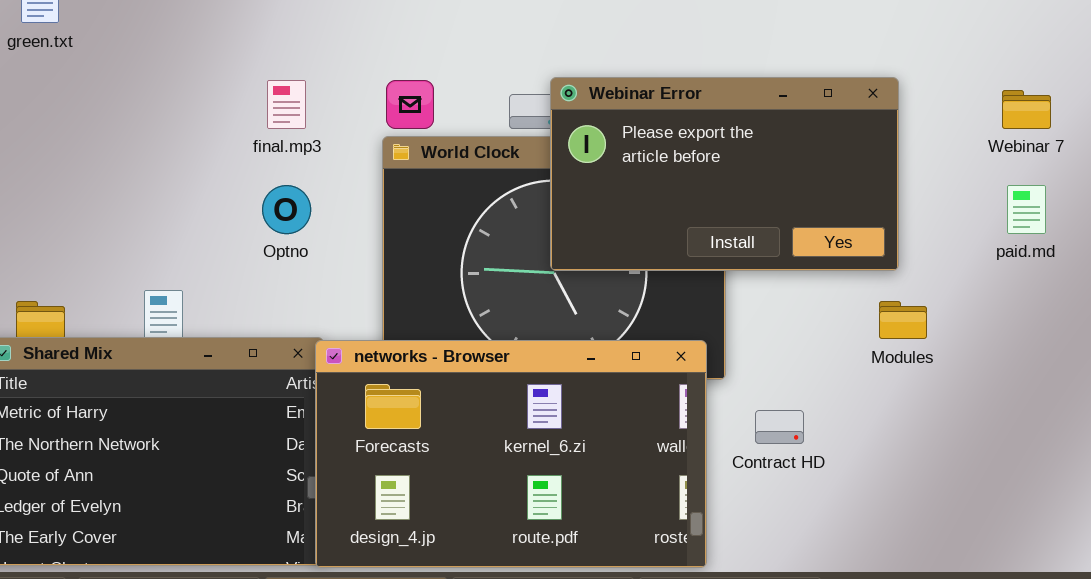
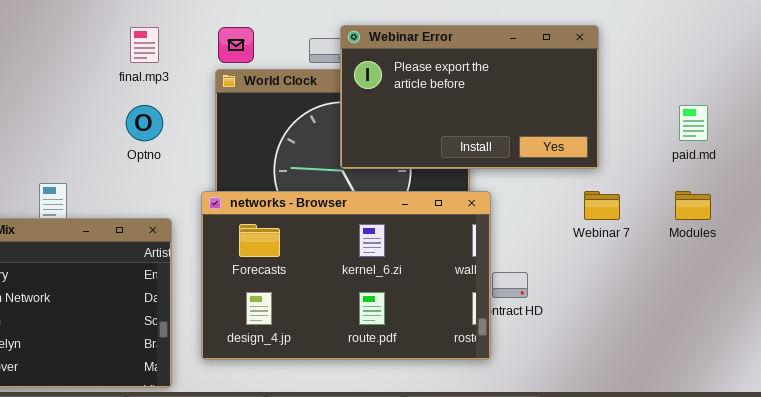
Webinar 7: [1002,90,1051,129] -> [584,191,620,220], moved
Modules: [879,301,927,339] -> [675,191,711,220], moved
networks - Browser: [315,340,707,568] -> [201,191,491,360], moved

